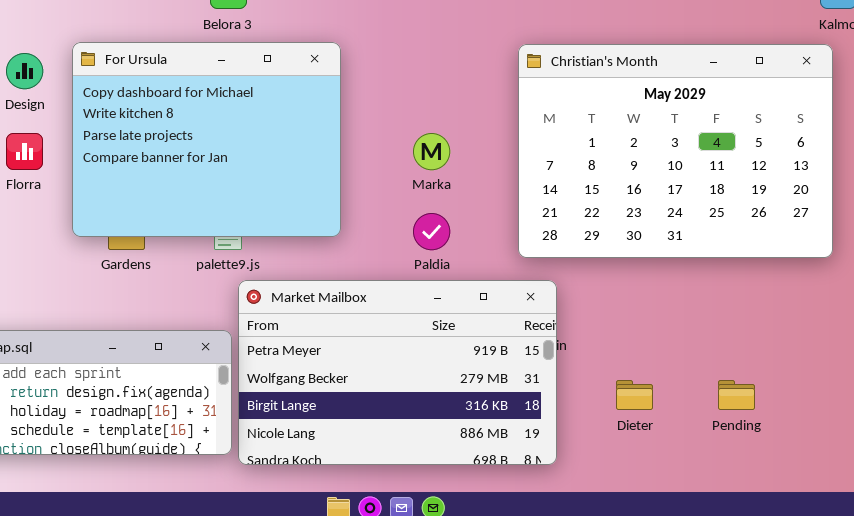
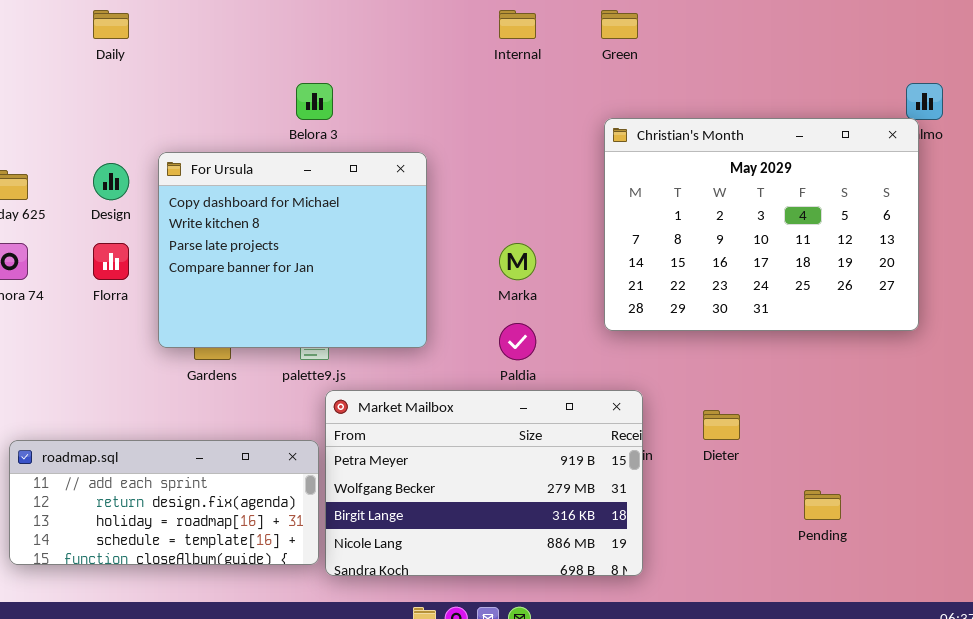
Christian's Month: [518,44,833,258] -> [604,118,919,331], moved
Dieter: [616,380,653,410] -> [703,410,740,440], moved

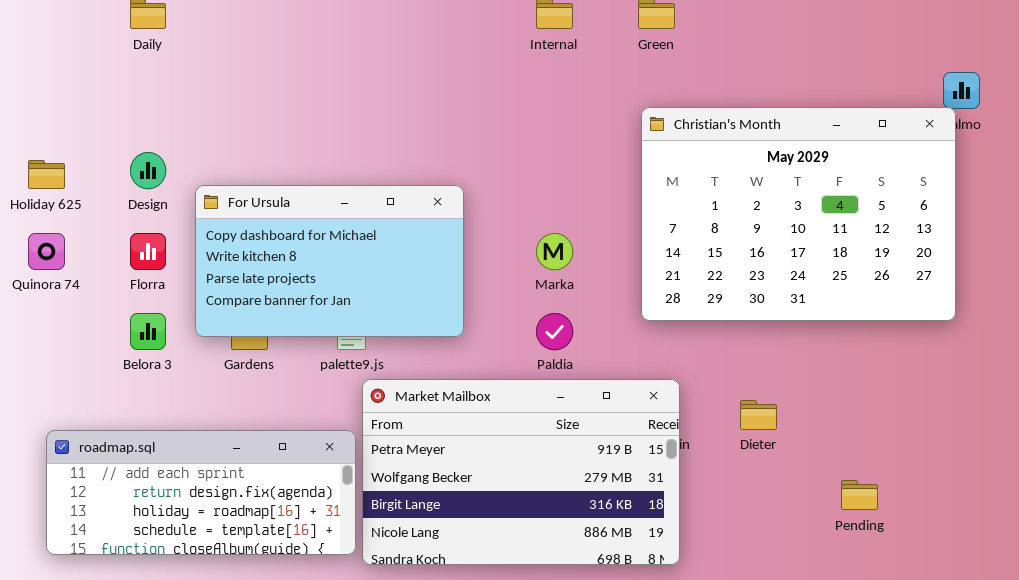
Belora 3: [296,83,333,120] -> [130,313,166,350], moved
For Ursula: [158,152,427,348] -> [195,185,464,337], resized

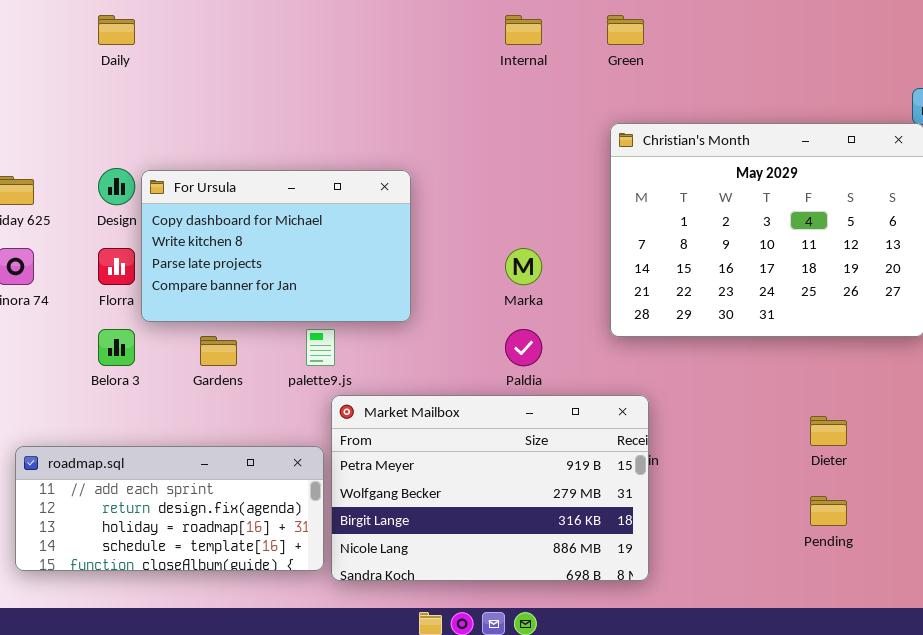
For Ursula: [195,185,464,337] -> [141,170,411,322], moved
Dieter: [740,400,777,430] -> [810,416,847,446], moved

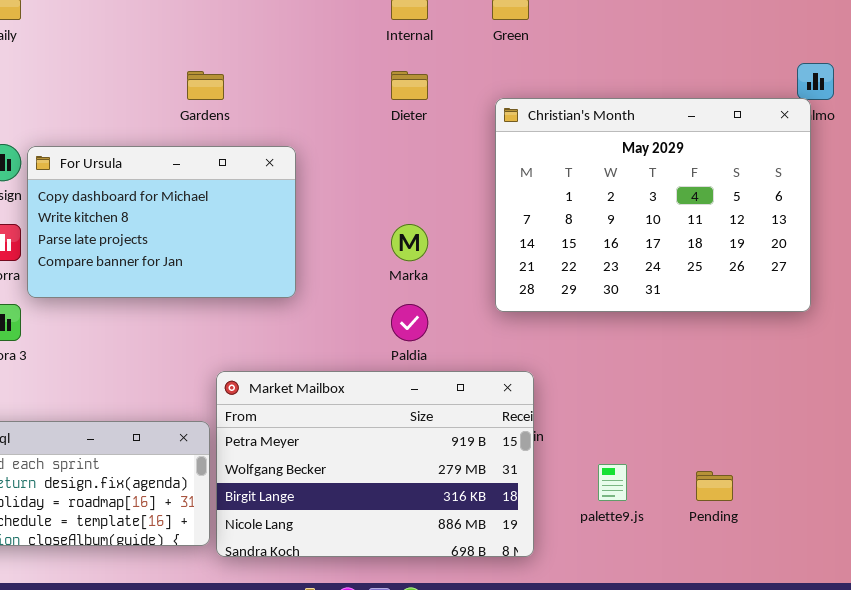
palette9.js: [306,329,335,366] -> [598,464,627,501], moved
Gardens: [200,336,237,366] -> [187,71,224,100], moved
Dieter: [810,416,847,446] -> [391,71,428,100], moved

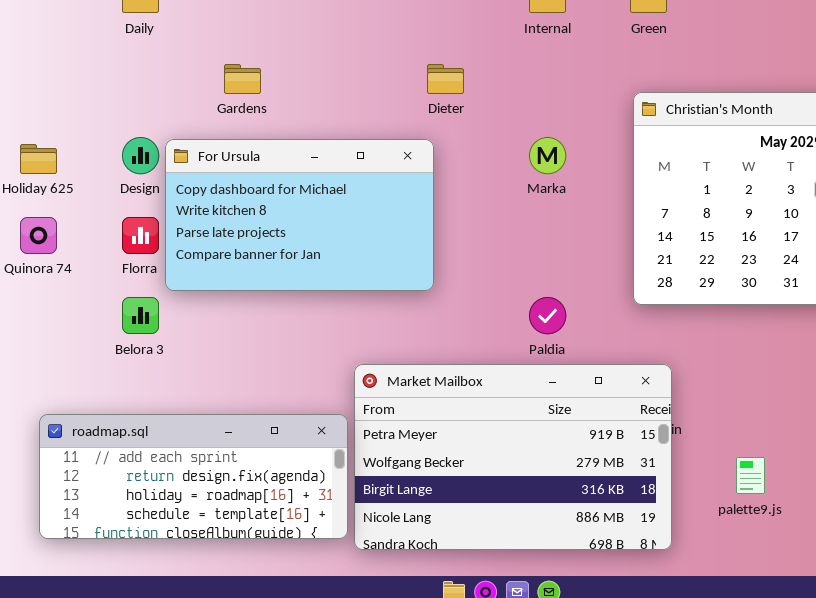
Gardens: [187,71,224,100] -> [224,64,261,94], moved
Dieter: [391,71,428,100] -> [427,64,464,94], moved
Marka: [391,224,428,261] -> [529,137,566,174], moved

